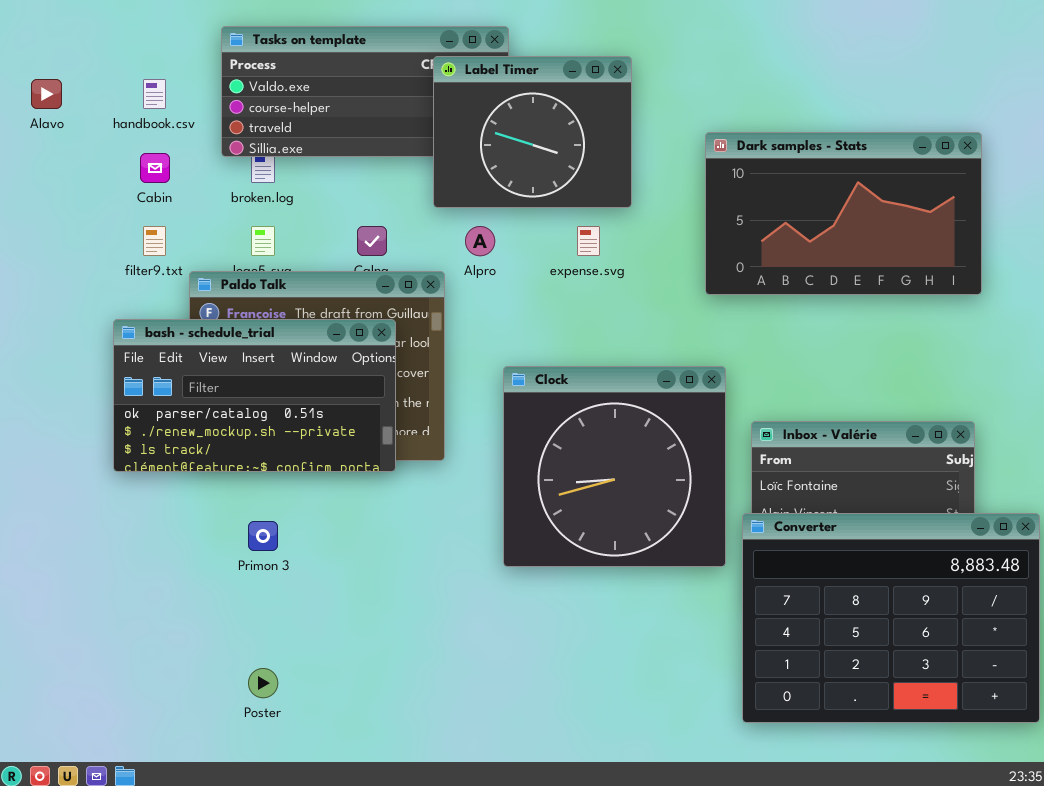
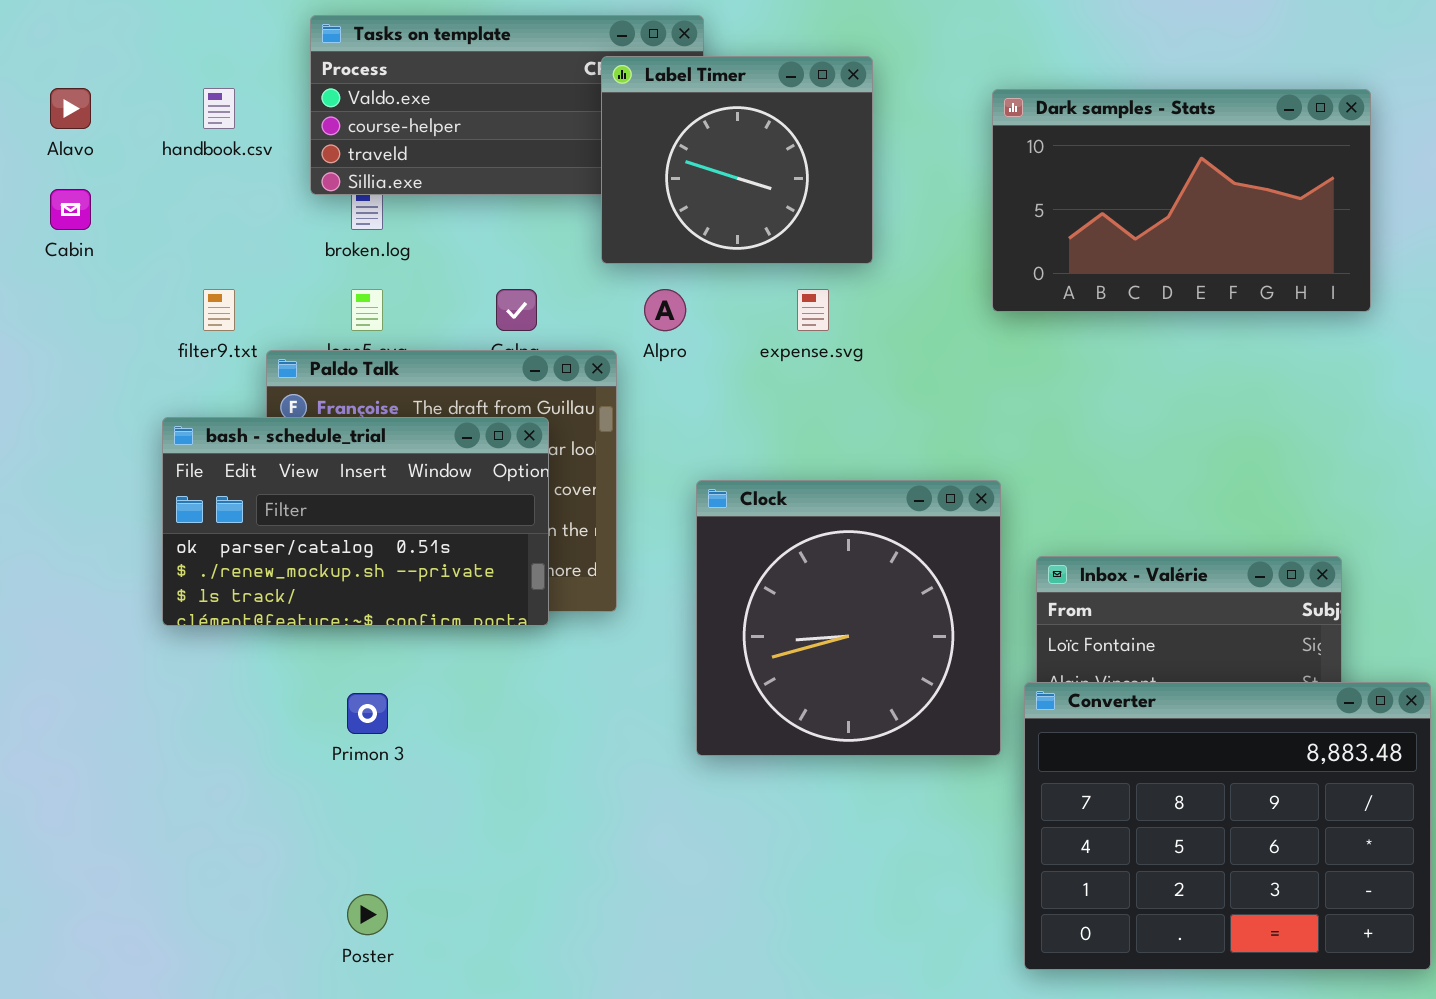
Dark samples - Stats: [705,132,982,295] -> [992,89,1371,312], moved
Cabin: [140,153,170,183] -> [50,189,91,230], moved

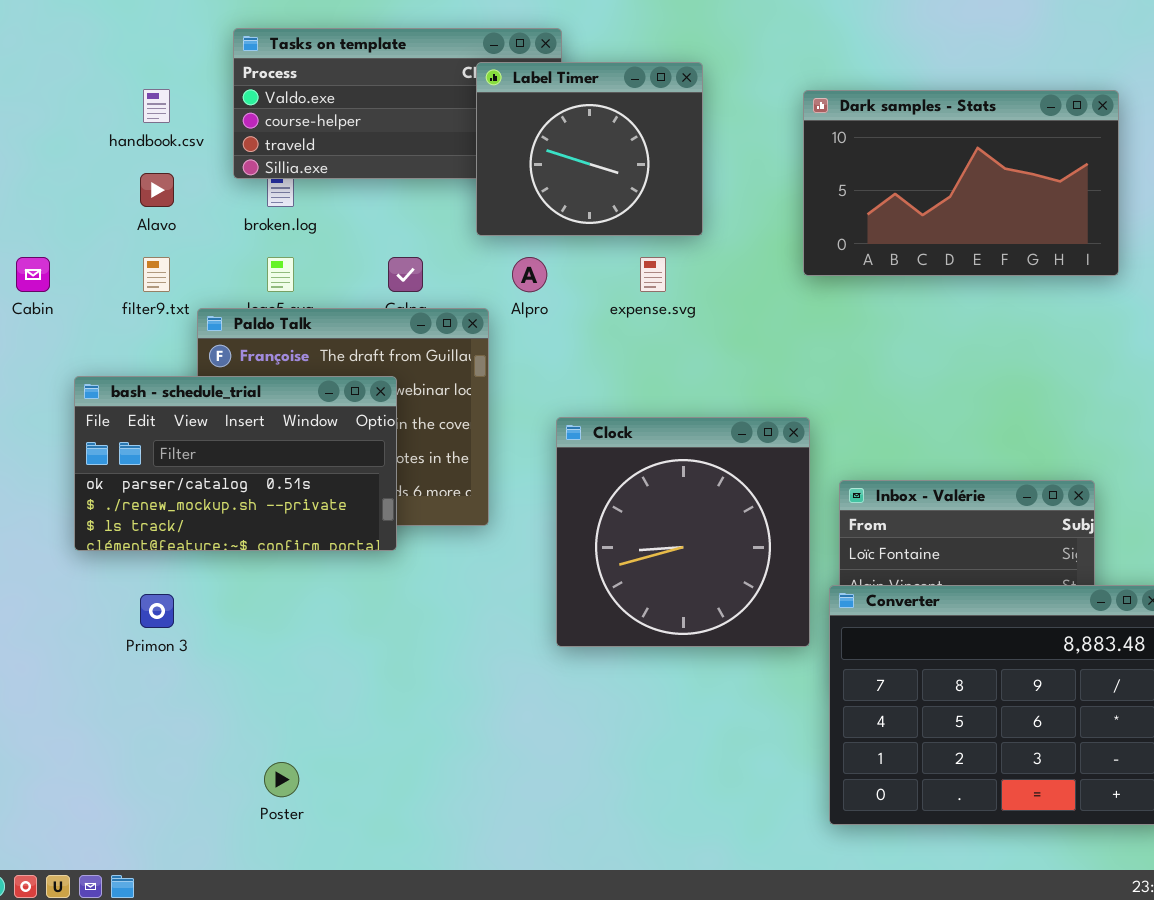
Alavo: [50,88,91,129] -> [140,173,174,207], moved
Cabin: [50,189,91,230] -> [16,257,50,292], moved
bash - schedule_trial: [162,417,549,626] -> [74,376,397,551], moved
Primon 3: [347,693,388,734] -> [140,594,174,628], moved

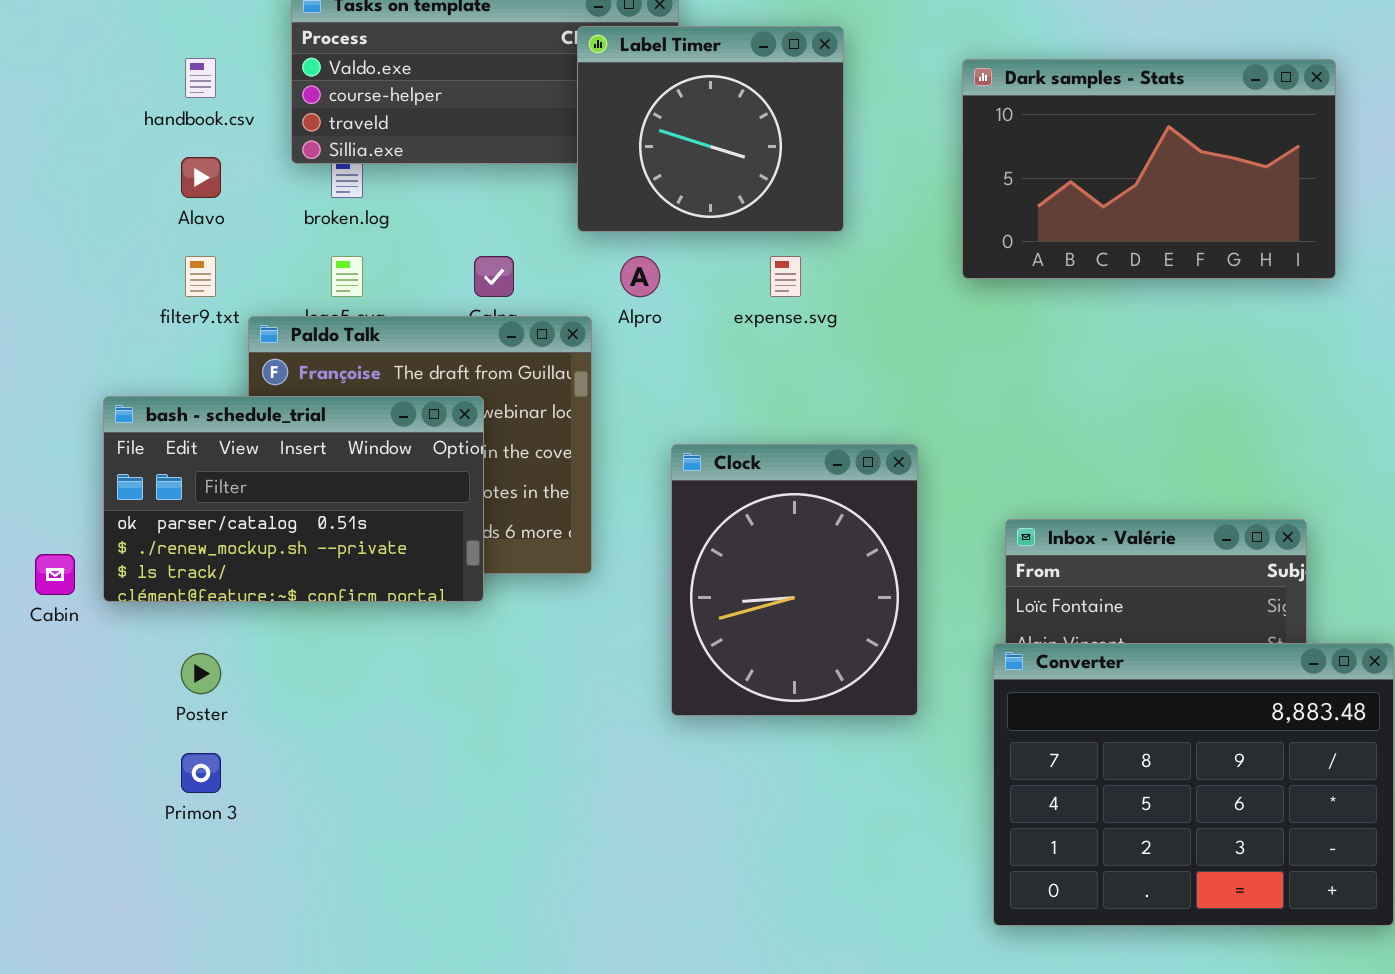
Cabin: [16,257,50,292] -> [35,554,75,595], moved
Clock: [556,417,810,647] -> [671,444,918,716], resized
Primon 3: [140,594,174,628] -> [181,753,221,793], moved
Poster: [264,762,299,797] -> [181,653,221,694], moved

